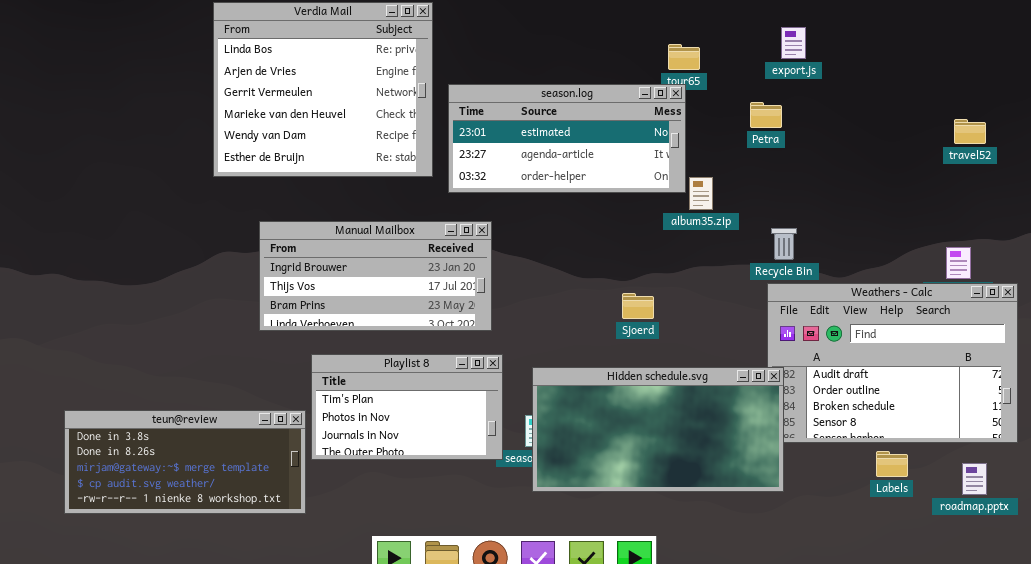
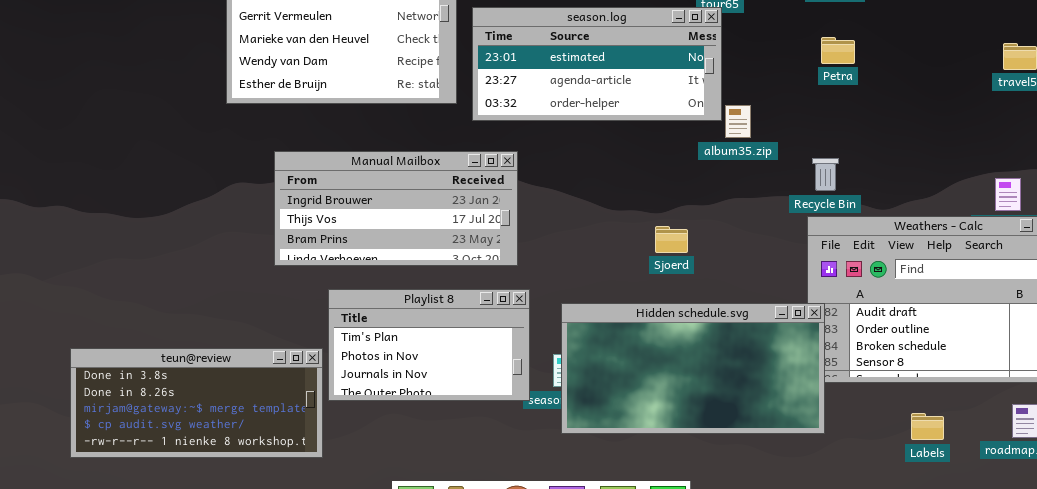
Petra: [750,102,782,128] -> [821,37,855,64], moved
Labels: [876,451,908,477] -> [911,413,944,440], moved

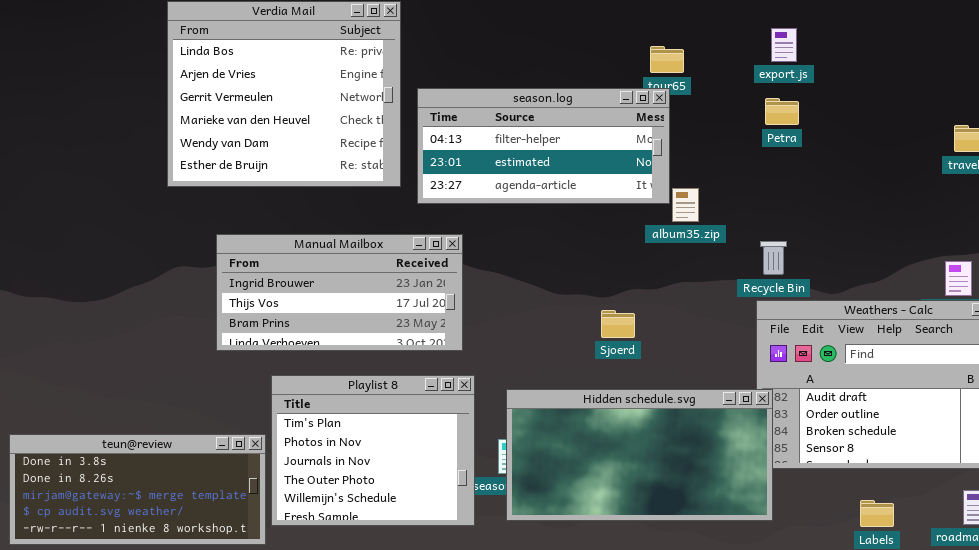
season.log: [472,7,722,121] -> [417,88,670,204], scrolled up 1 row
Petra: [821,37,855,64] -> [765,98,799,125], moved
Playlist 8: [328,289,530,401] -> [271,375,475,526], resized

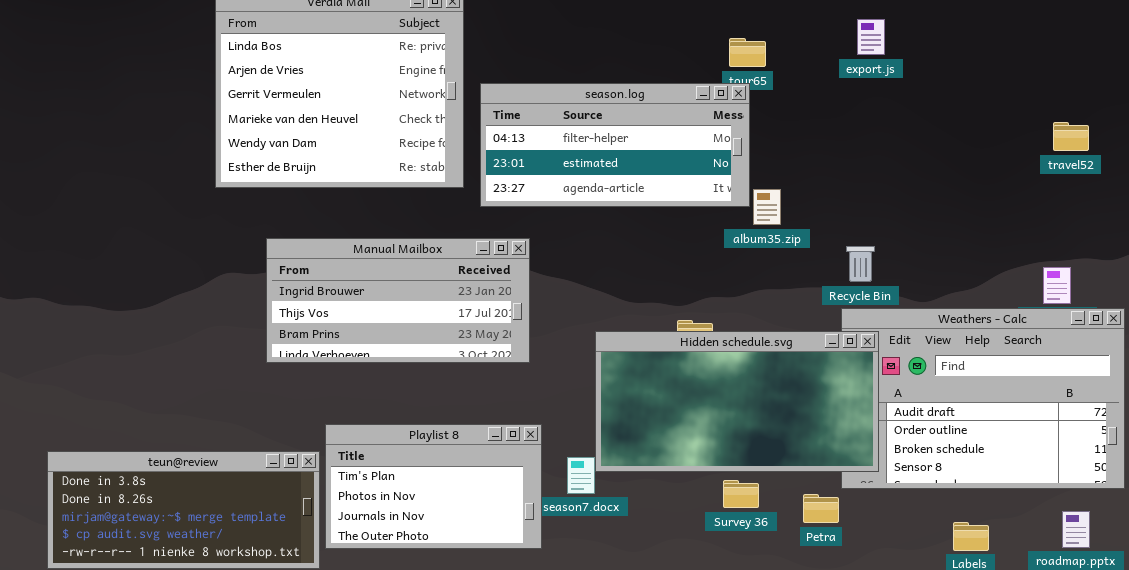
Petra: [765,98,799,125] -> [803,494,839,523], moved
Playlist 8: [271,375,475,526] -> [325,424,542,549], resized
Hidden schedule.svg: [506,389,773,521] -> [595,331,879,472], moved

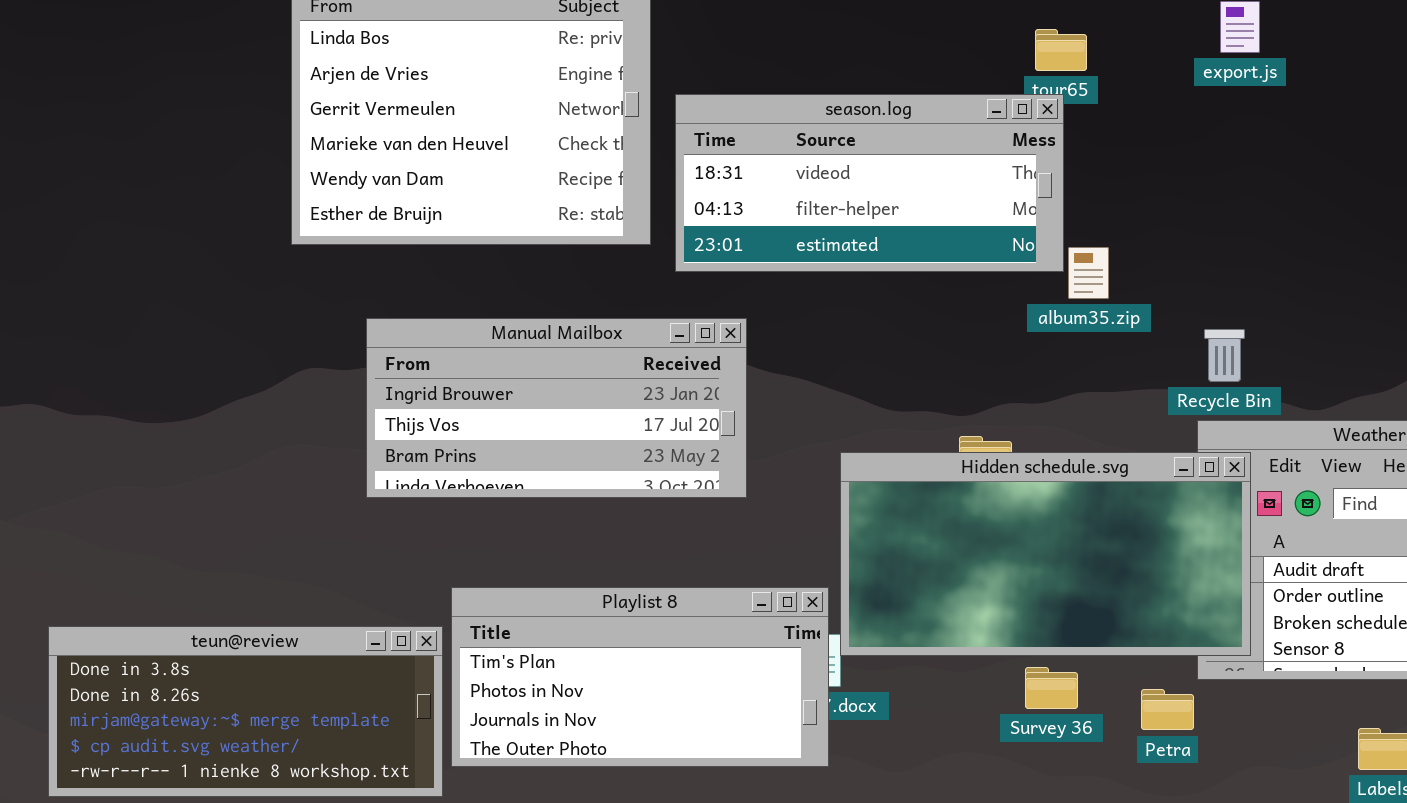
season.log: [480,83,750,207] -> [675,94,1064,272], scrolled up 1 row
Playlist 8: [325,424,542,549] -> [451,587,829,767], resized

